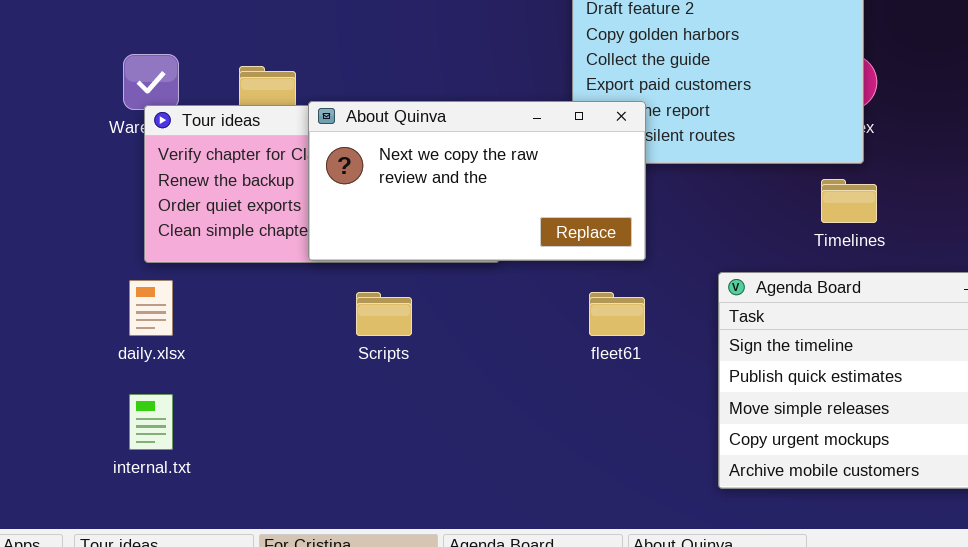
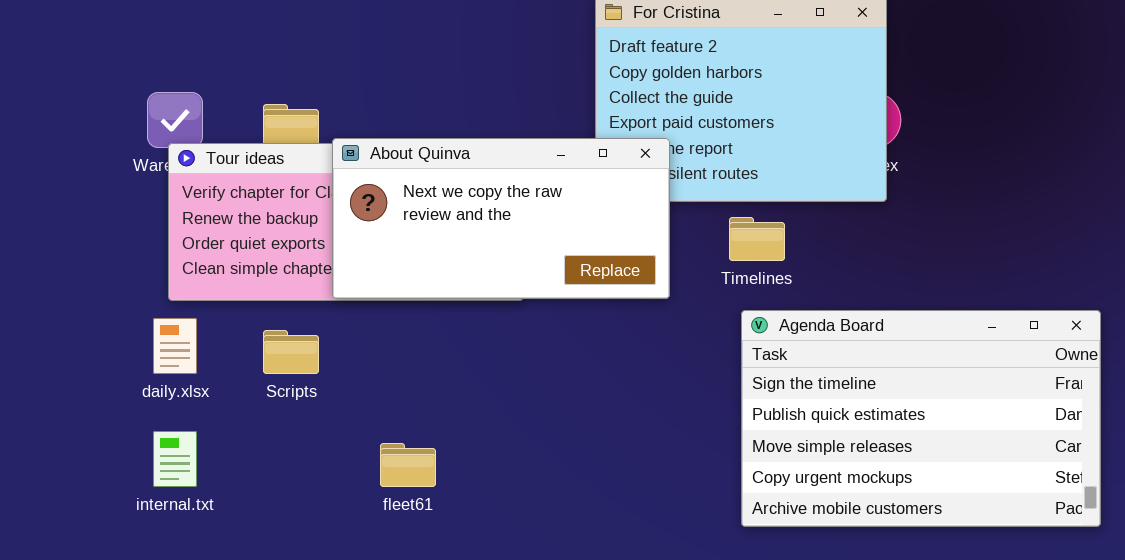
Timelines: [821,179,877,223] -> [729,217,785,261], moved
Scripts: [356,292,412,336] -> [263,330,319,374], moved
fleet61: [589,292,645,336] -> [380,443,436,487], moved

